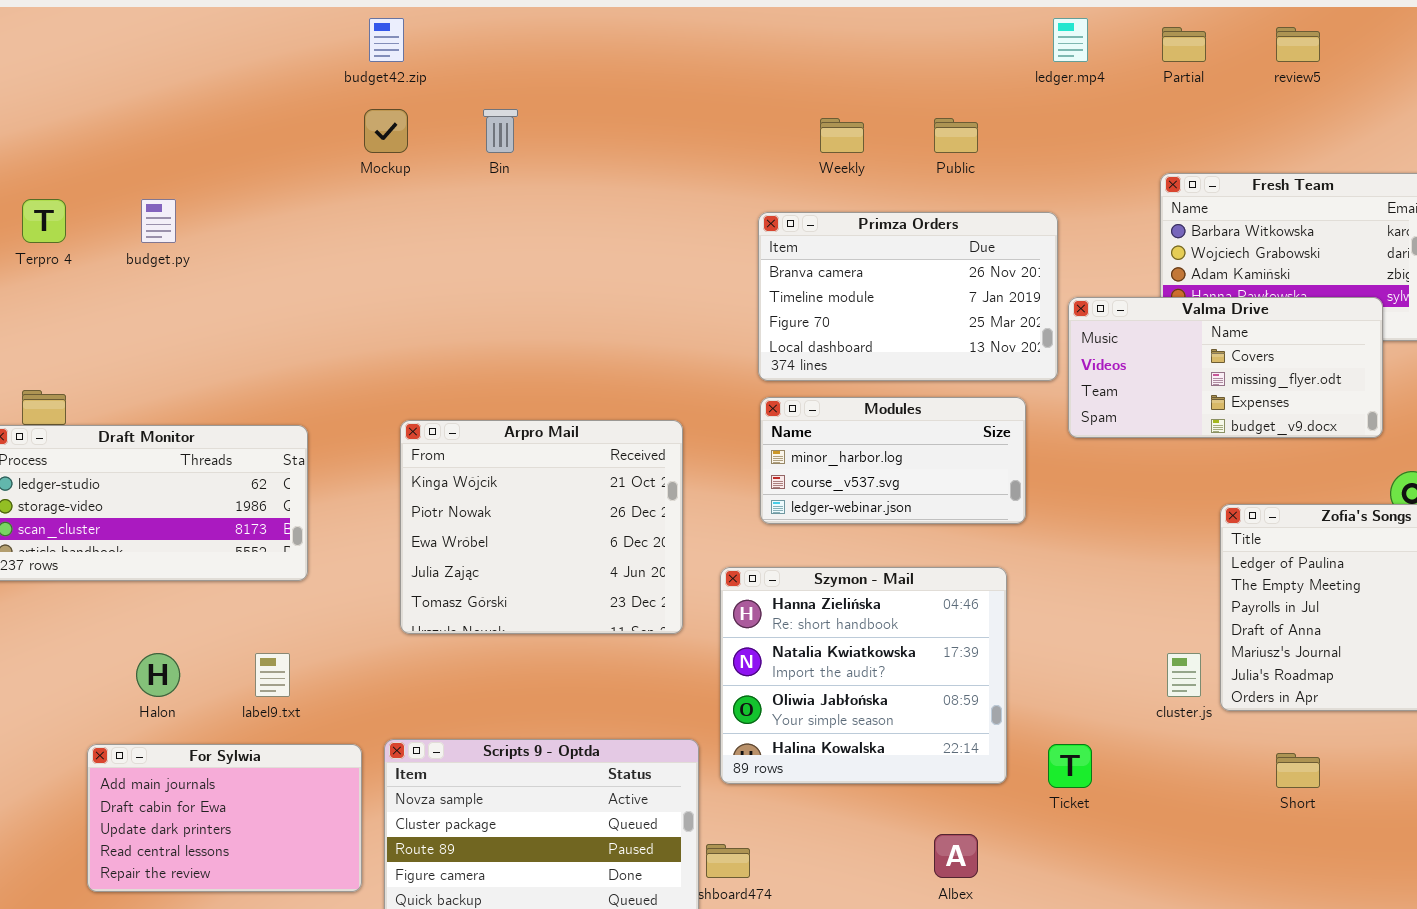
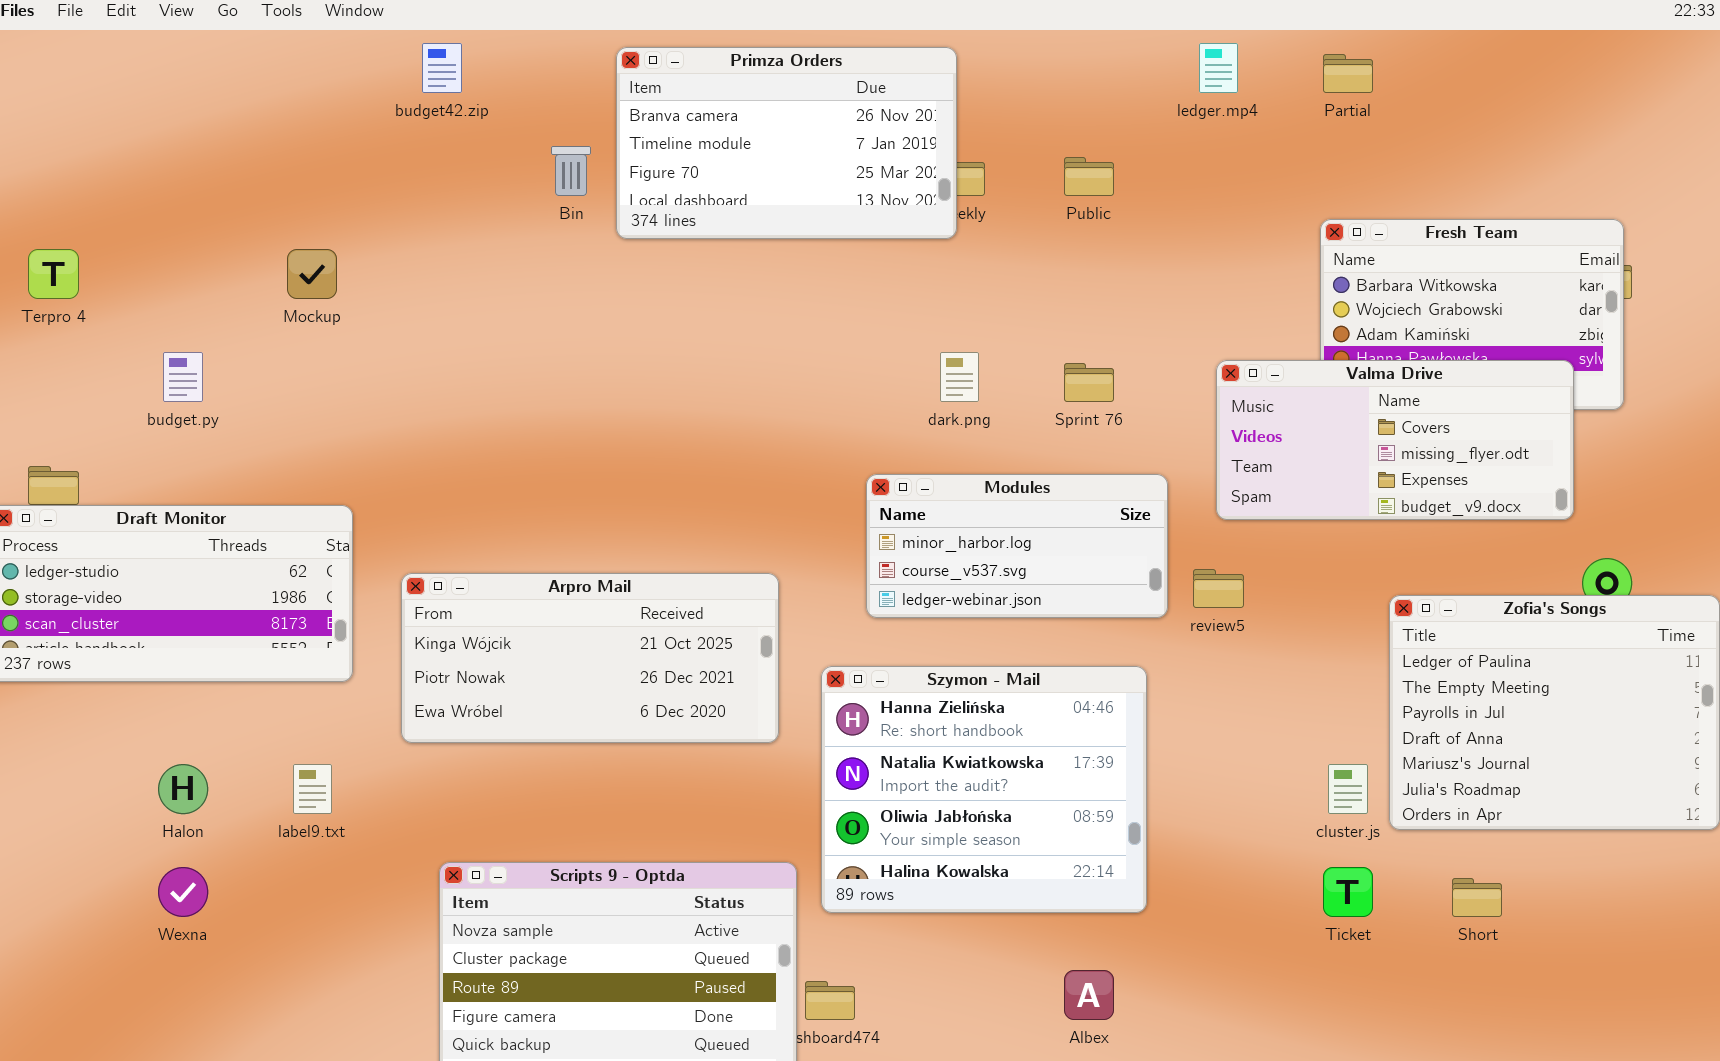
review5: [1276,27,1320,62] -> [1193,569,1244,608], moved
Mockup: [364,109,408,153] -> [287,249,337,299], moved
budget.py: [141,199,176,243] -> [163,352,203,402], moved
Primza Orders: [758,212,1058,381] -> [616,47,957,239], moved
Arpro Mail: [400,420,683,634] -> [401,573,779,743], resized
For Sylwia: [87,744,362,892] -> none, closed
Ticket: [1048,744,1092,788] -> [1323,867,1373,917], moved

